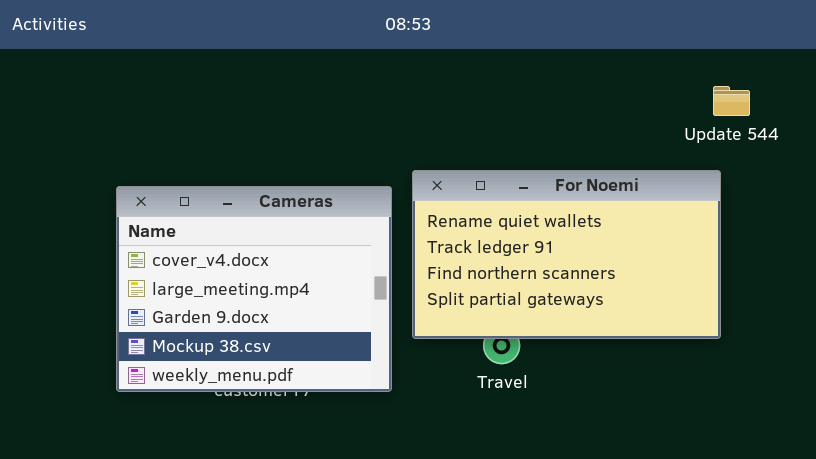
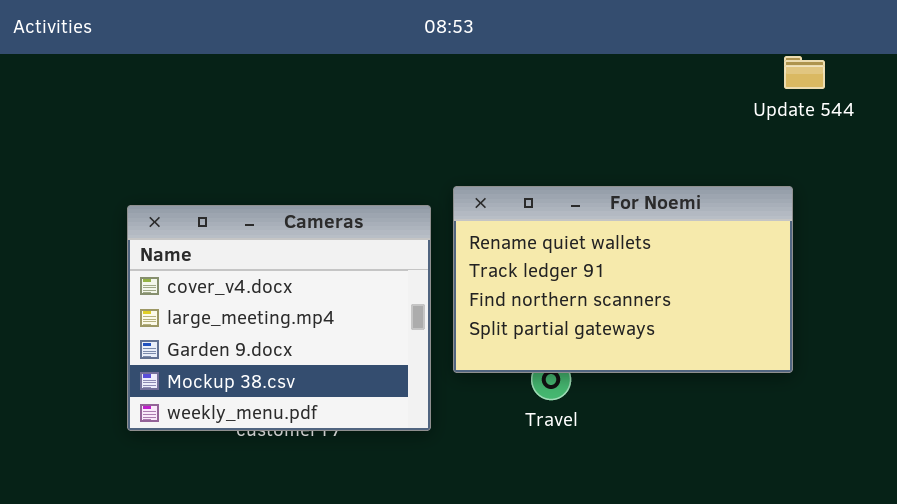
Update 544: [713,86,750,116] -> [784,56,825,89], moved

